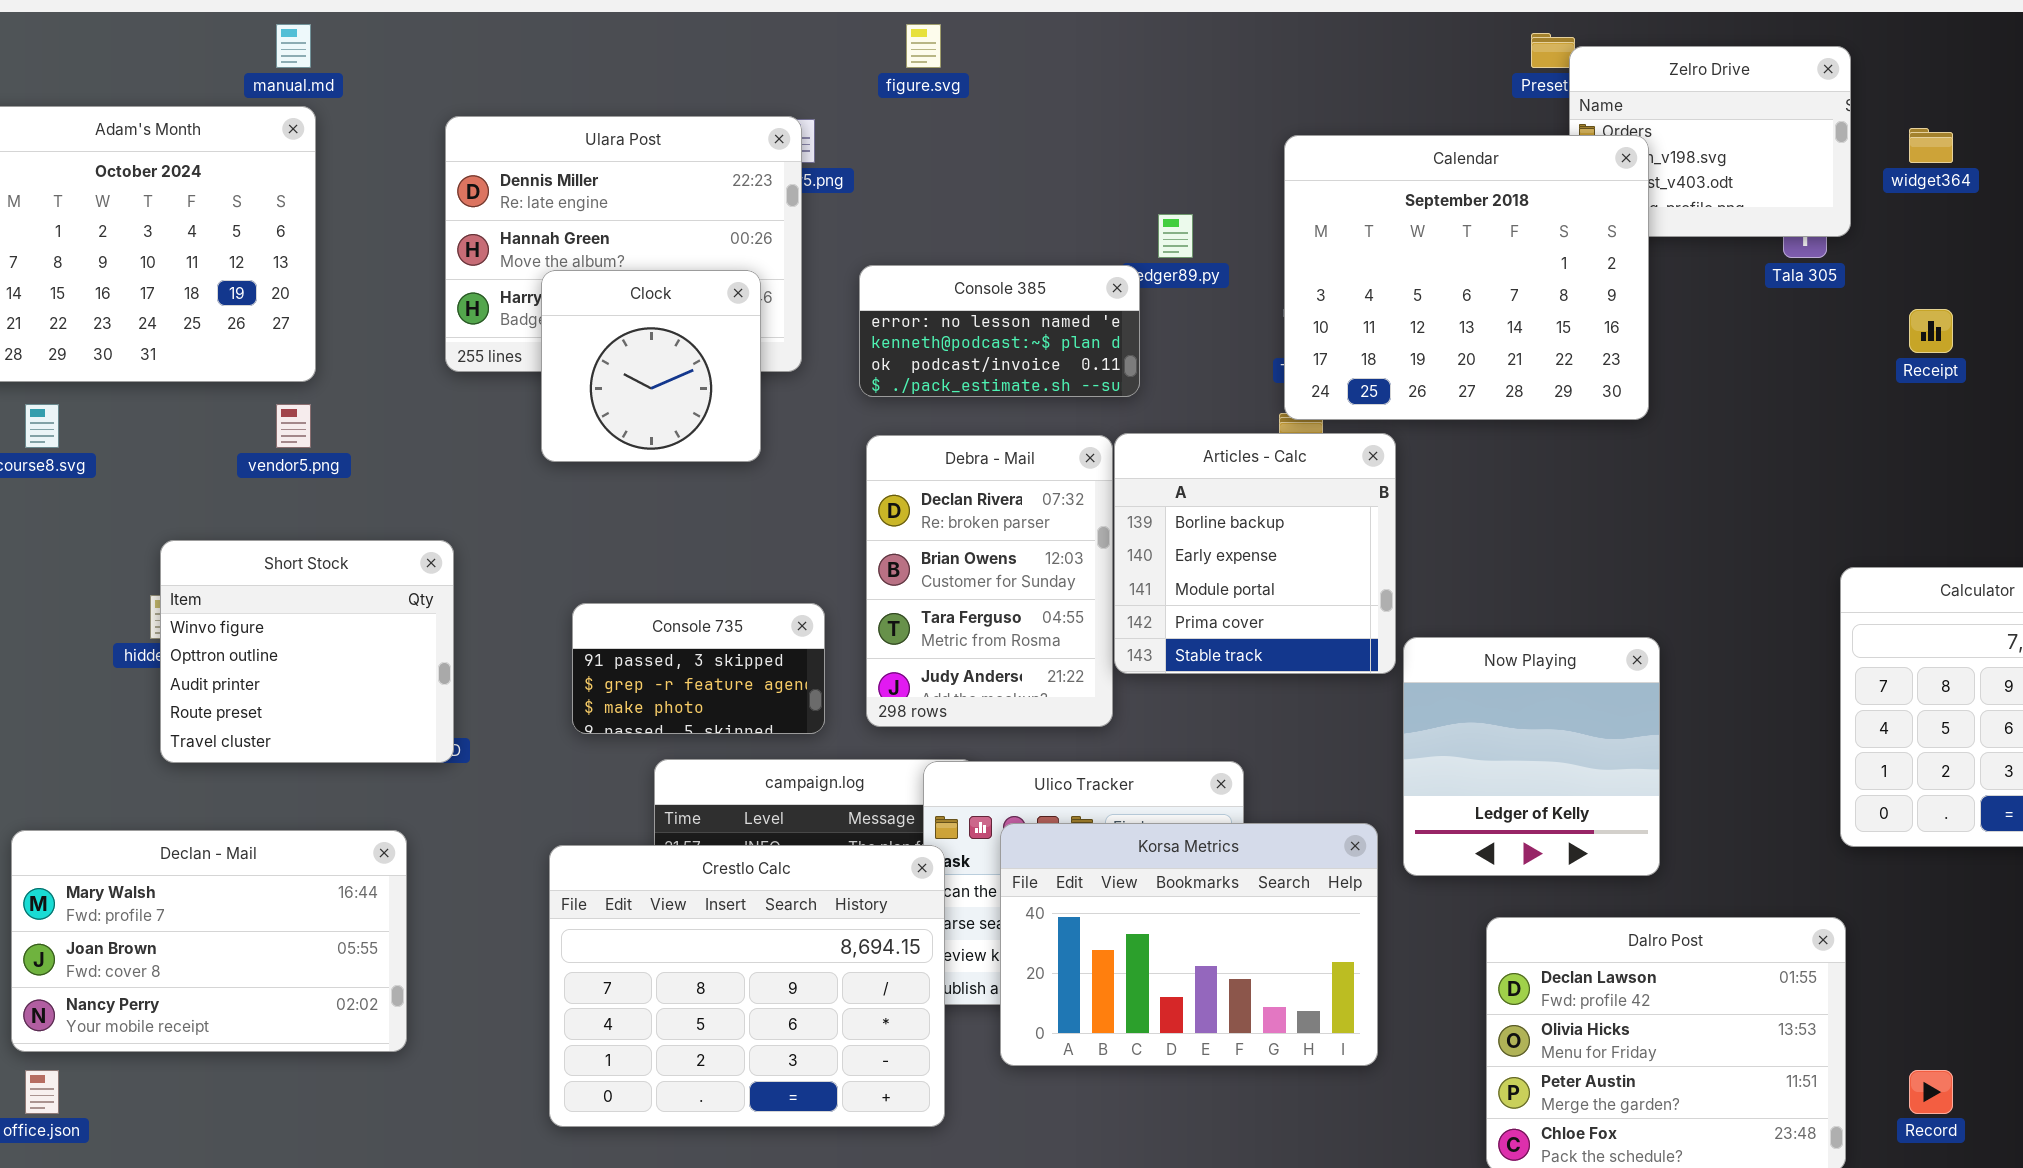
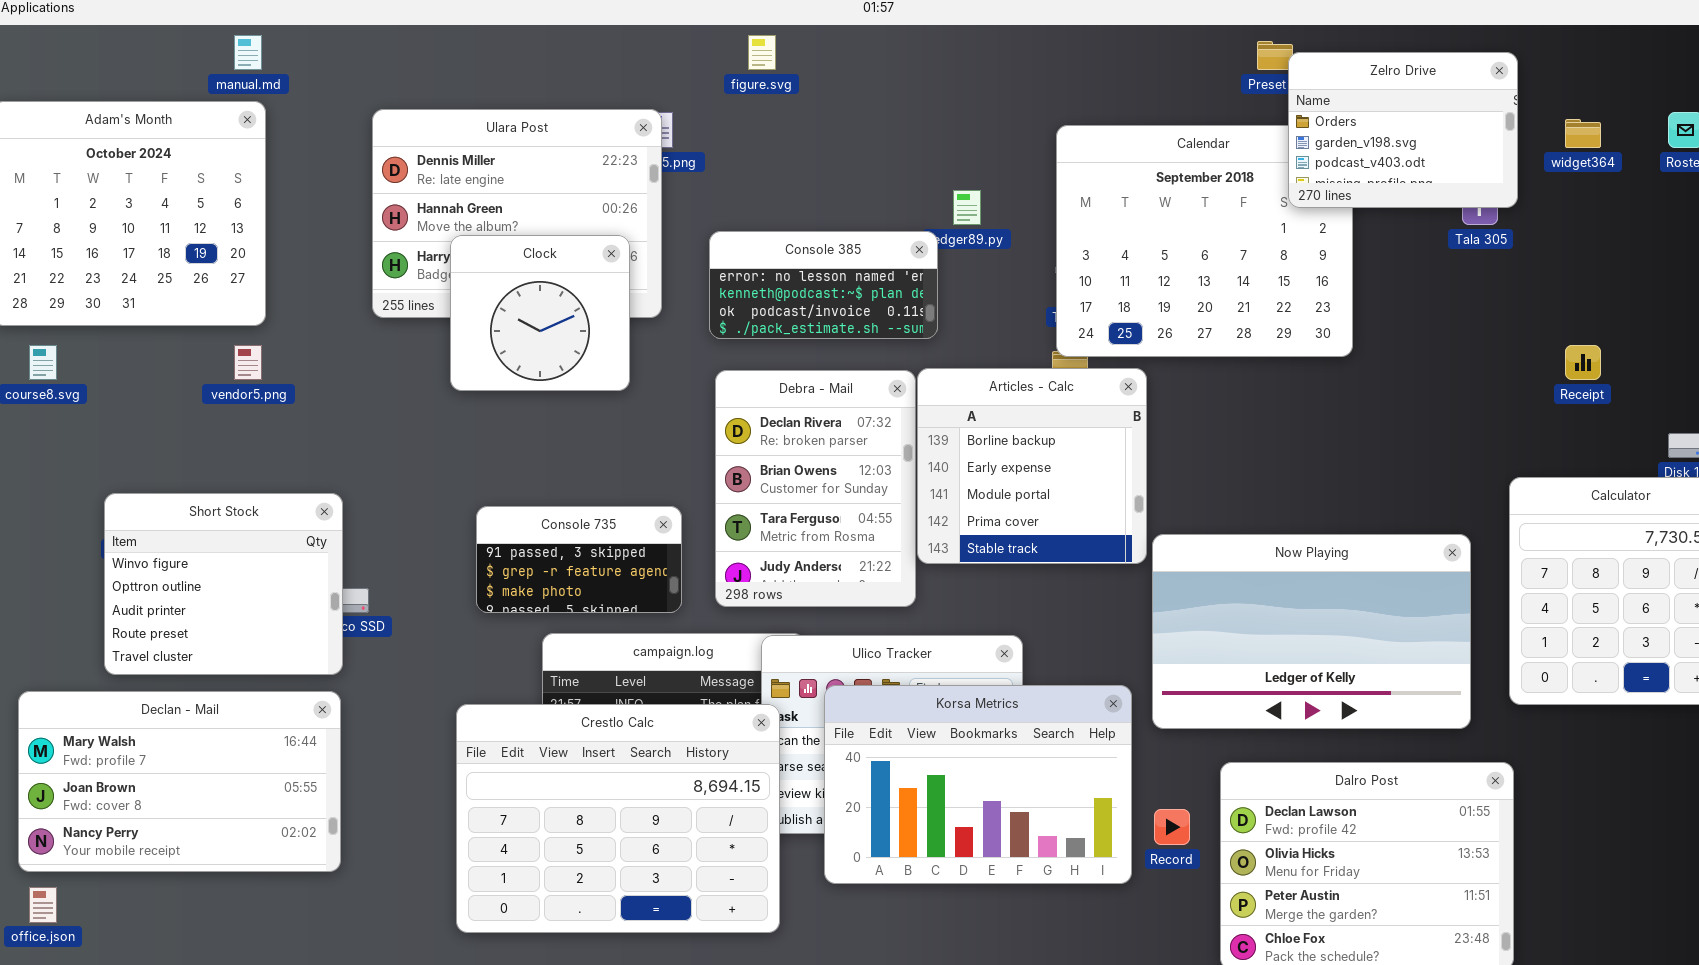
Zelro Drive: [1569,46,1851,237] -> [1288,52,1518,208], raised
Receipt: [1909,309,1953,353] -> [1565,345,1601,380], moved
Short Stock: [160,540,454,763] -> [104,493,343,675], moved
Now Playing: [1403,637,1660,876] -> [1152,534,1471,729], resized
Record: [1909,1070,1953,1114] -> [1154,809,1190,845], moved

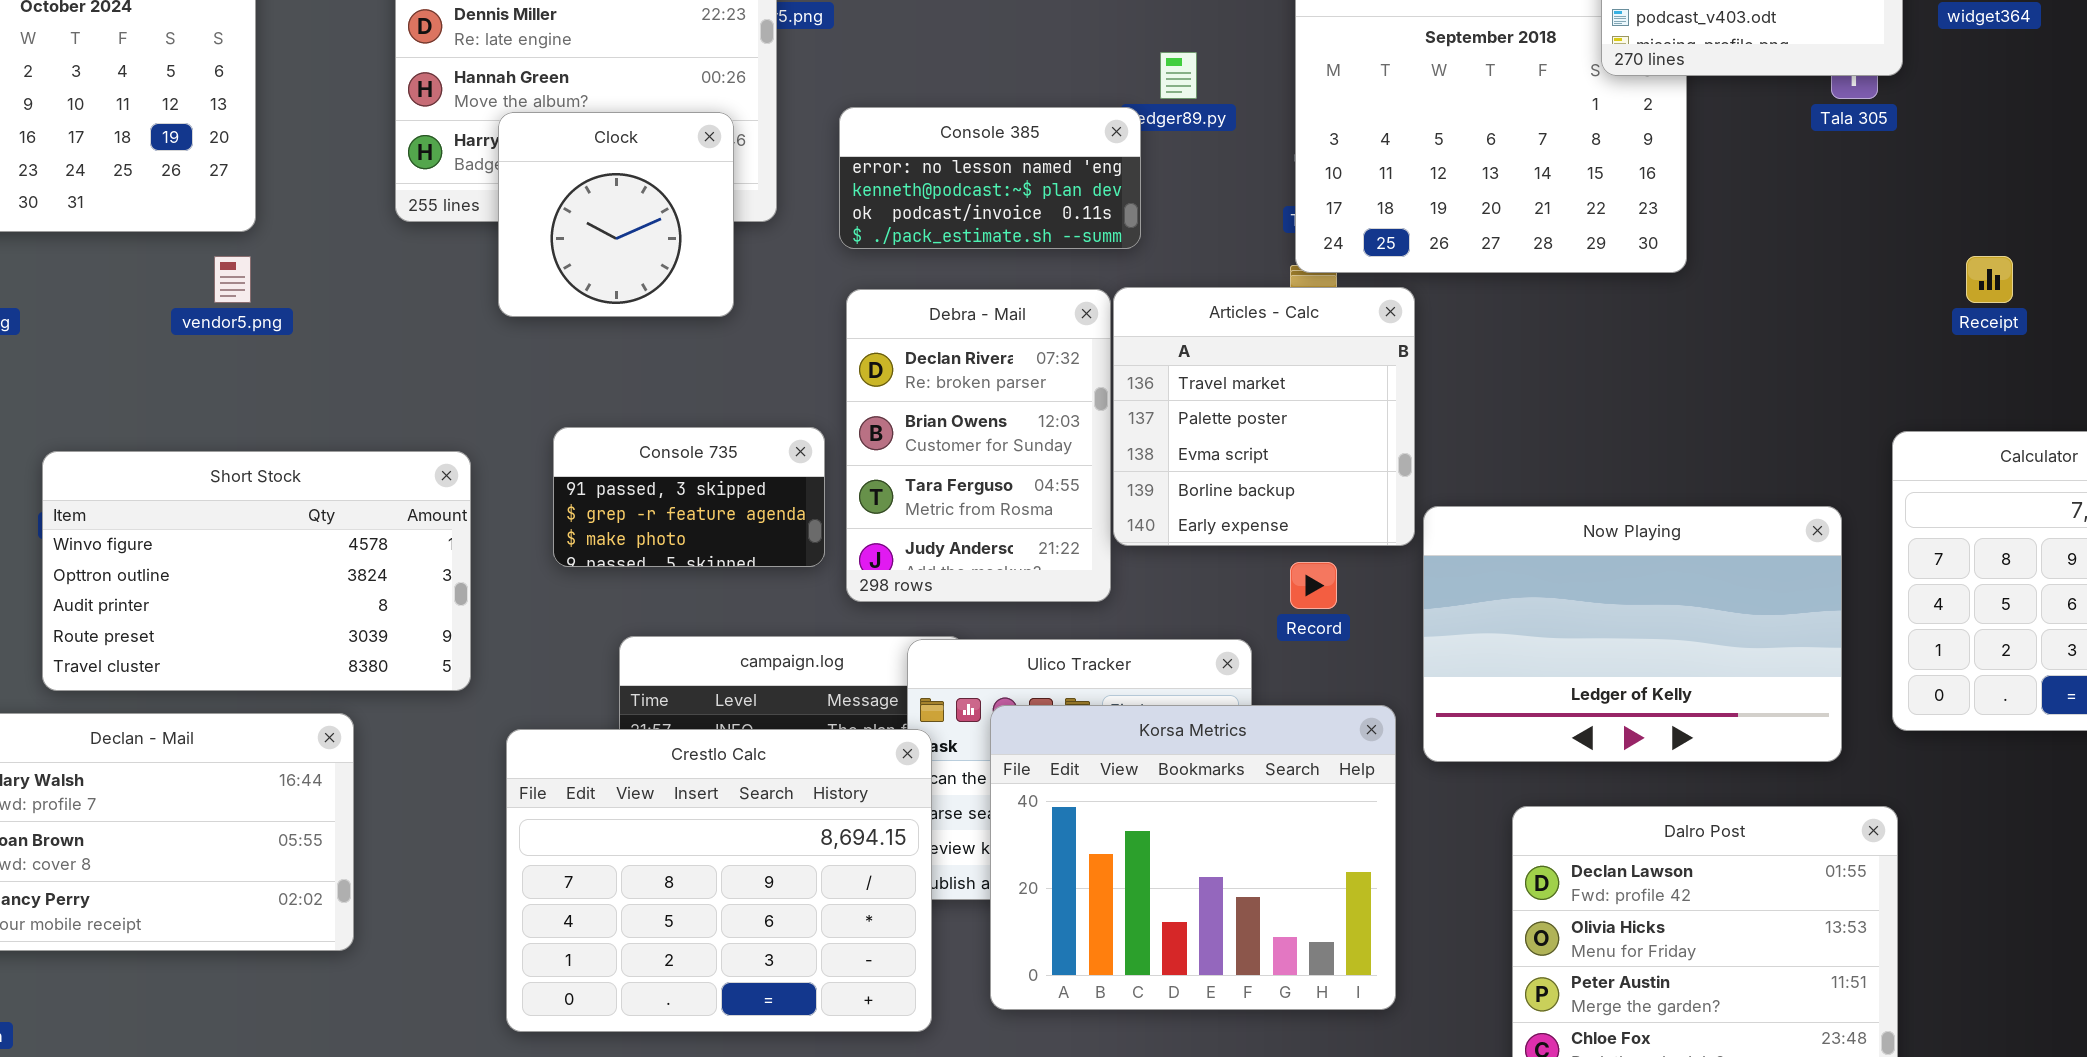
Articles - Calc: [917,368,1147,564] -> [1113,287,1415,546], scrolled up 3 rows
Short Stock: [104,493,343,675] -> [42,451,471,691], resized
Console 735: [476,506,682,613] -> [553,427,825,567], moved
Korsa Metrics: [824,685,1132,884] -> [990,705,1396,1010], resized
Record: [1154,809,1190,845] -> [1290,562,1337,609], moved

